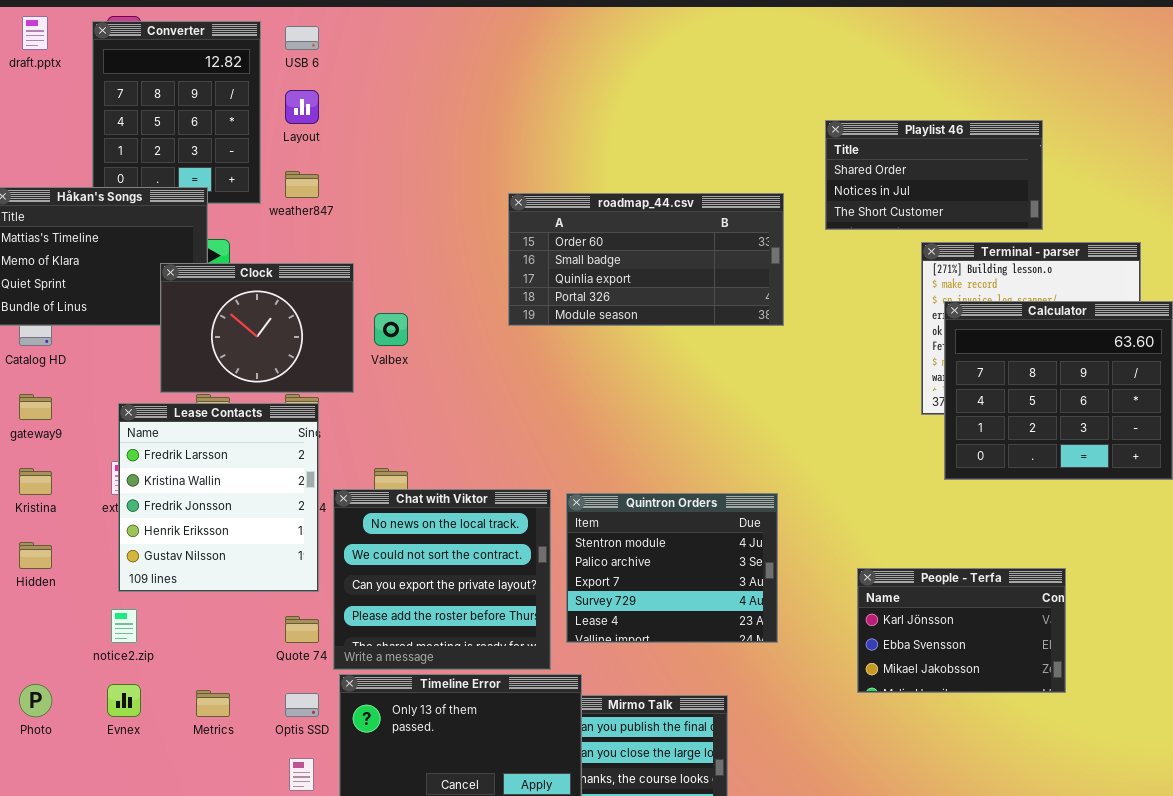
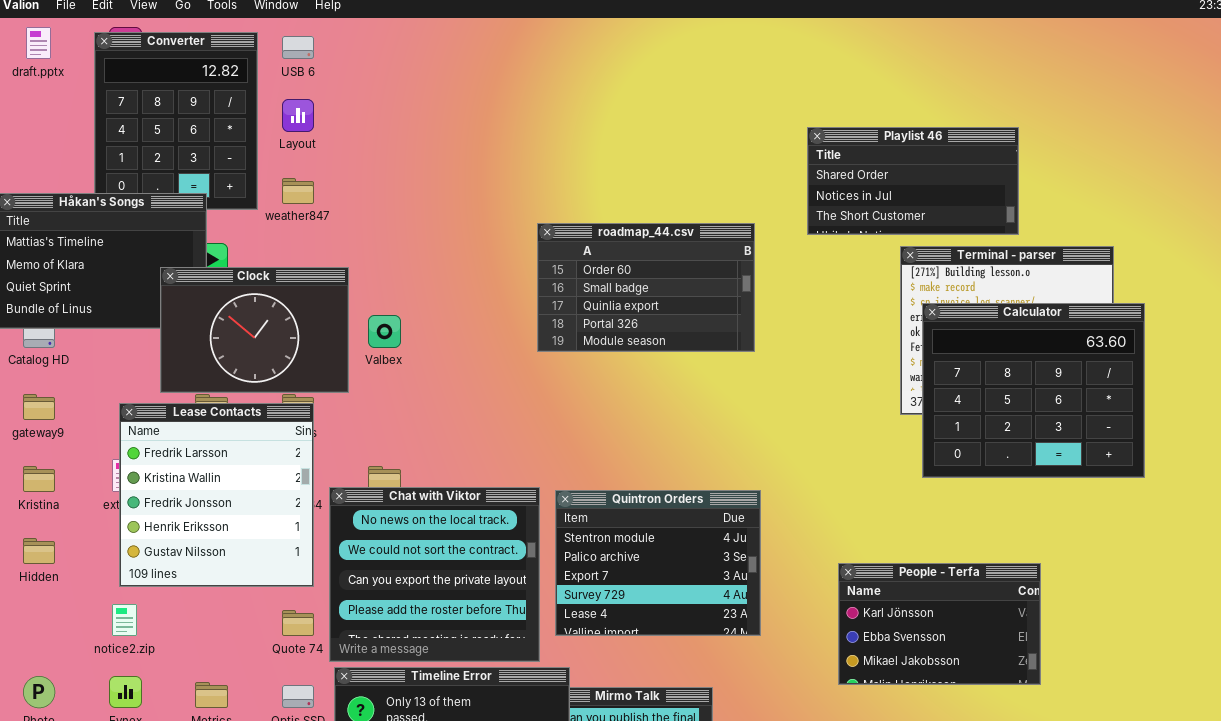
roadmap_44.csv: [508,193,784,326] -> [537,223,755,352], moved, resized

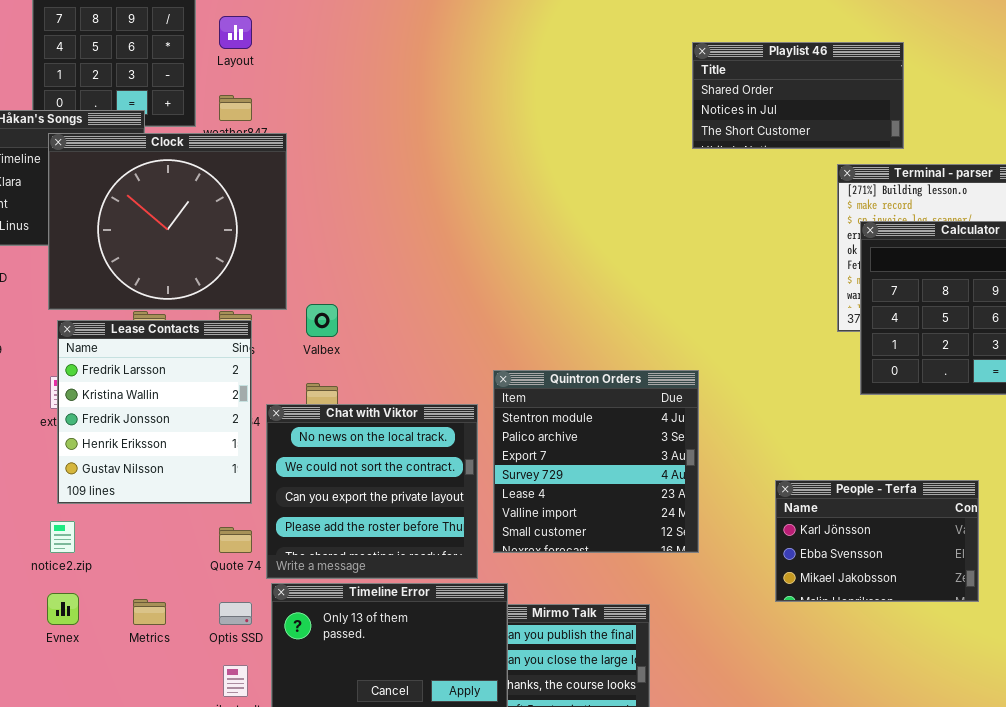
Playlist 46: [807,127,1019,235] -> [692,42,904,149], moved
roadmap_44.csv: [537,223,755,352] -> none, closed
Clock: [160,267,349,393] -> [48,133,287,310], resized
Valbex: [368,315,401,348] -> [306,304,338,337], moved
Quintron Orders: [555,490,761,636] -> [493,370,699,553], resized

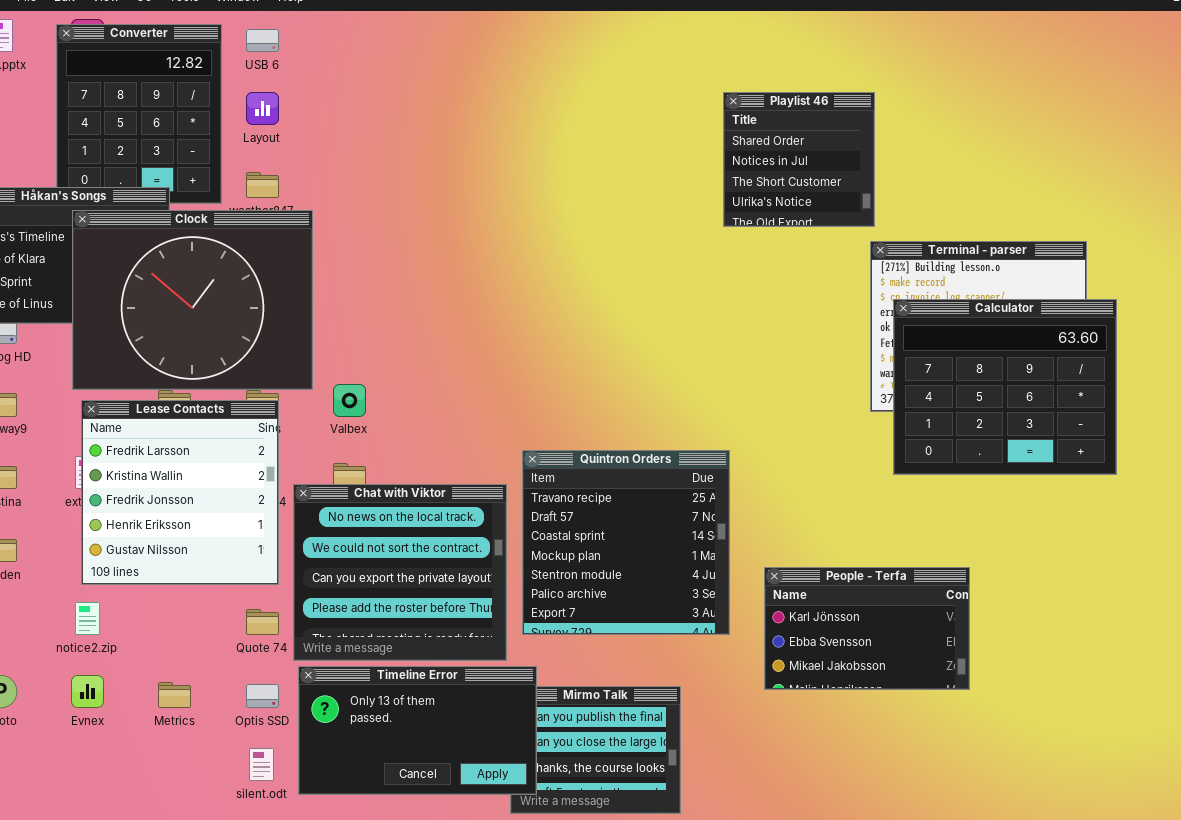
Playlist 46: [692,42,904,149] -> [723,92,875,227], resized
Quintron Orders: [493,370,699,553] -> [522,450,730,635], scrolled up 4 rows
People - Terfa: [775,480,979,602] -> [764,567,970,690], moved

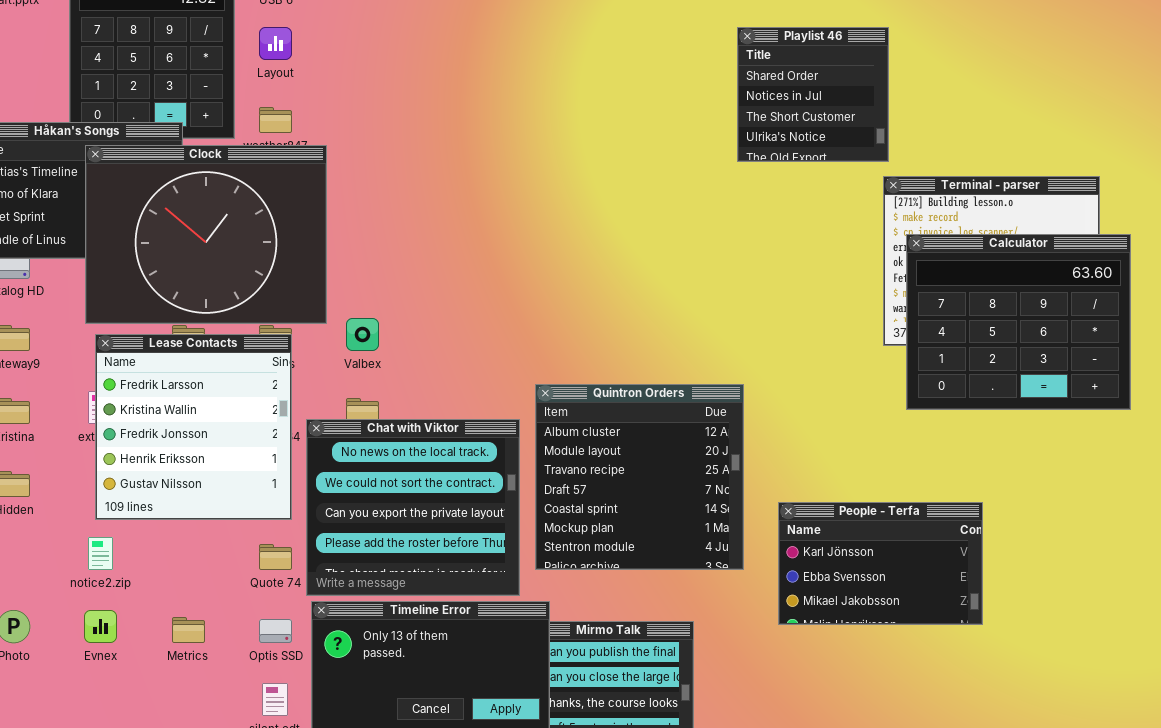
Quintron Orders: [522,450,730,635] -> [535,384,744,570], scrolled up 2 rows

